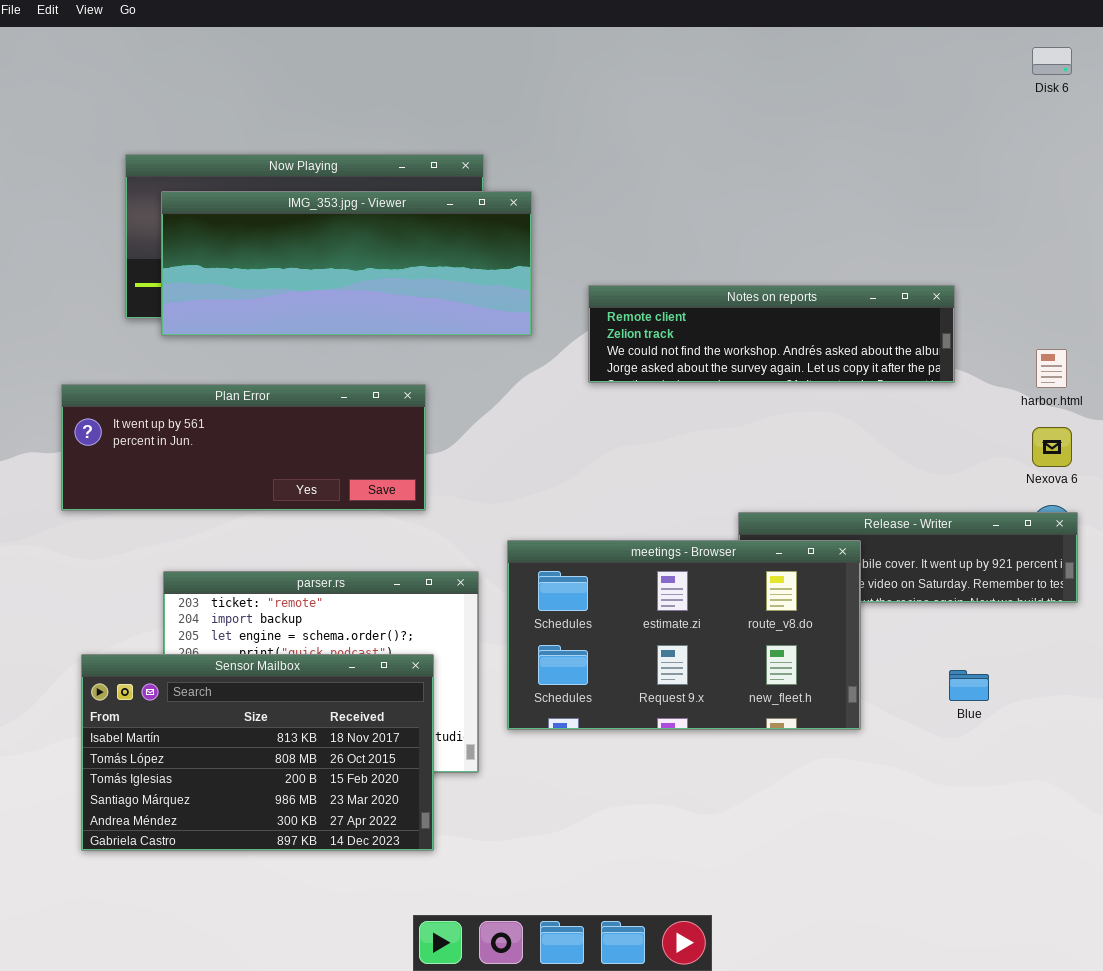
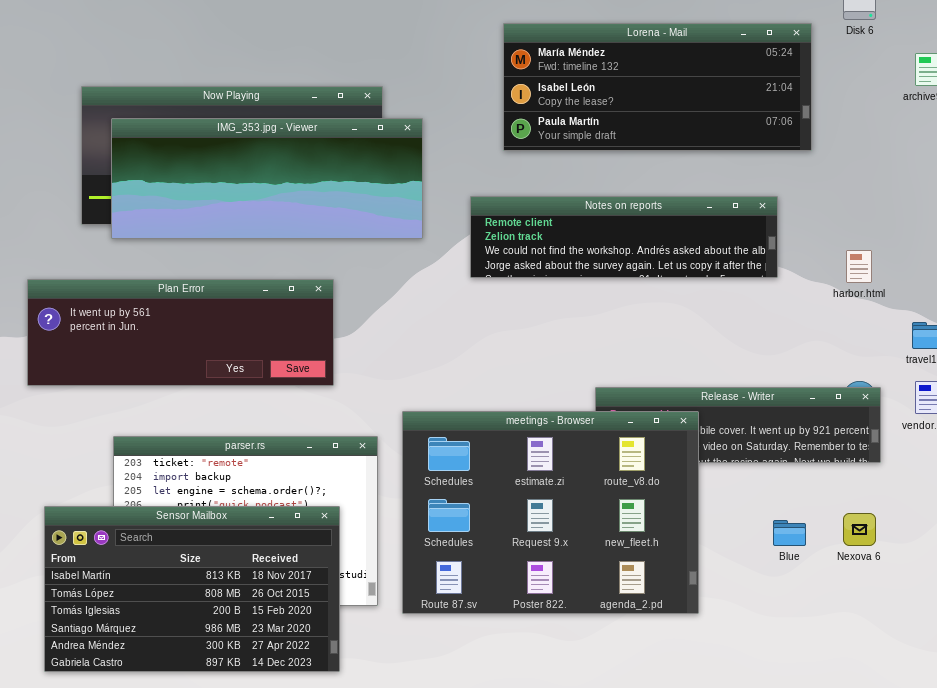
Lorena - Mail: none -> [503,23,812,151], opened
Nexova 6: [1032,427,1072,467] -> [843,513,876,546], moved
meetings - Browser: [507,540,861,730] -> [402,411,699,614], resized

